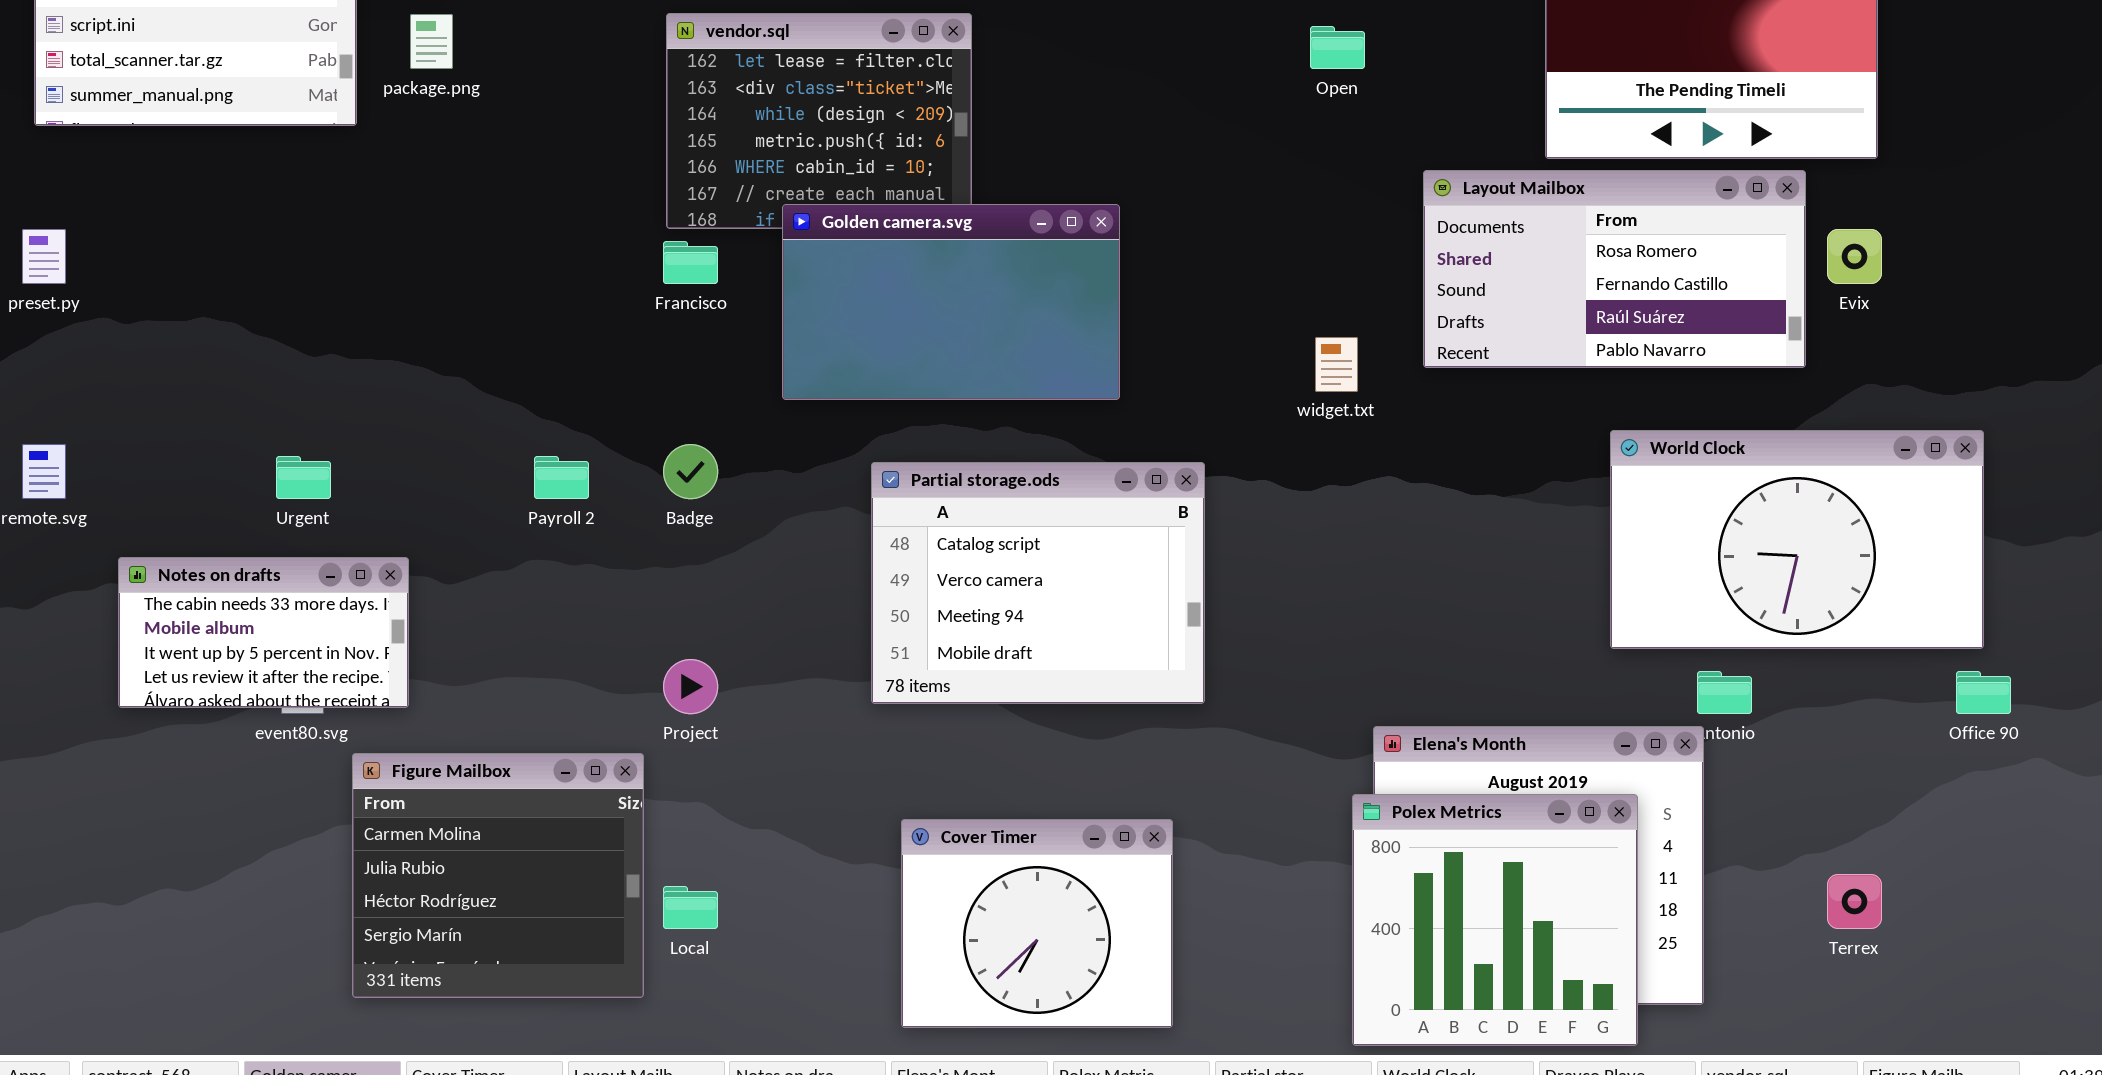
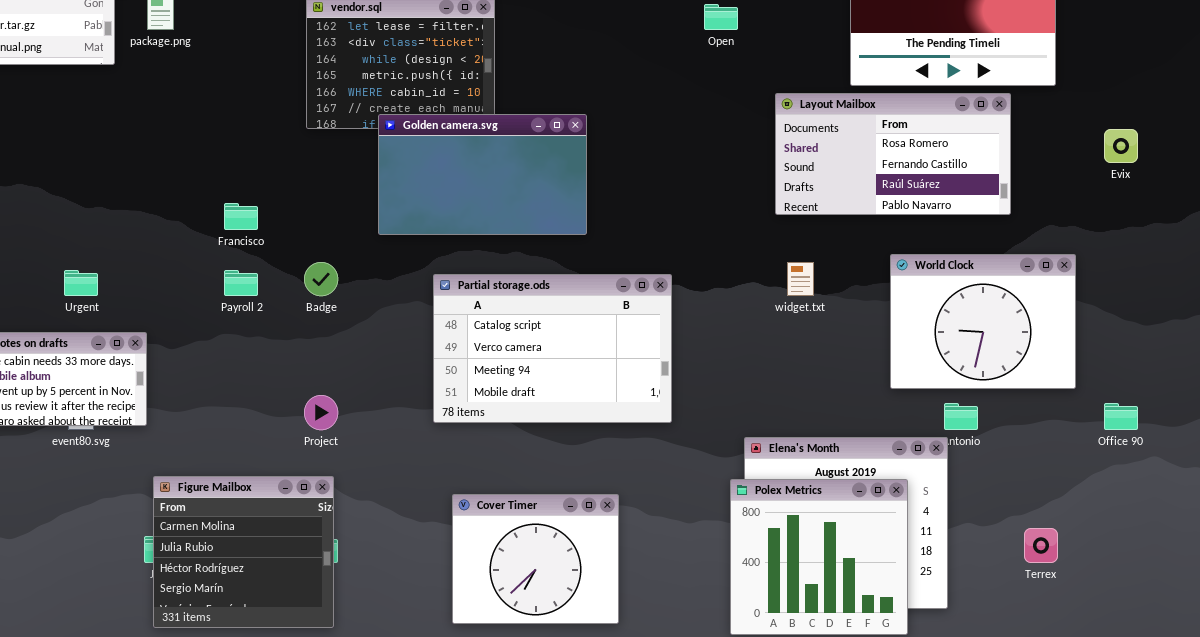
Evix: [1827,229,1882,284] -> [1104,129,1138,163], moved
Francisco: [663,241,718,284] -> [224,203,258,230], moved
widget.txt: [1315,337,1358,392] -> [787,262,814,296], moved
World Clock: [1610,430,1984,649] -> [890,254,1076,389], resized
Partial storage.ods: [871,462,1205,704] -> [433,274,672,423], resized
Figure Mailbox: [352,753,644,998] -> [153,476,334,628], moved

